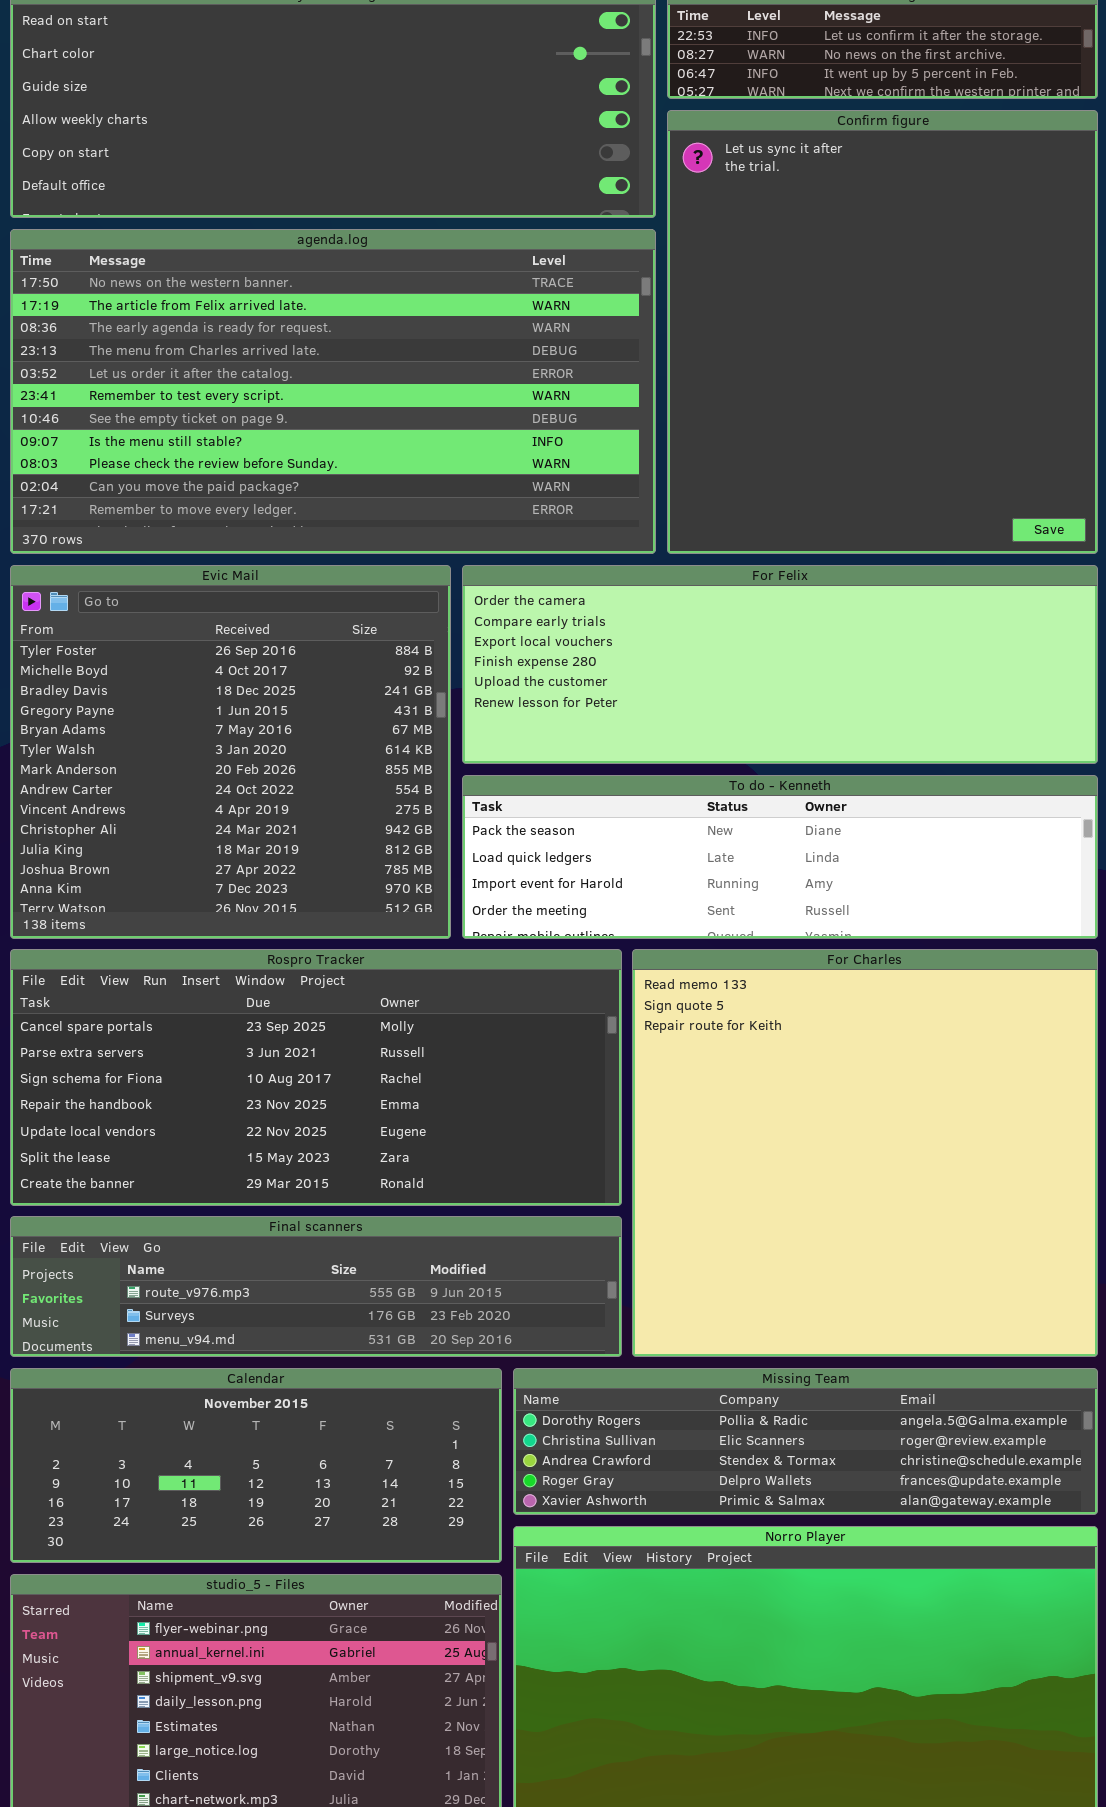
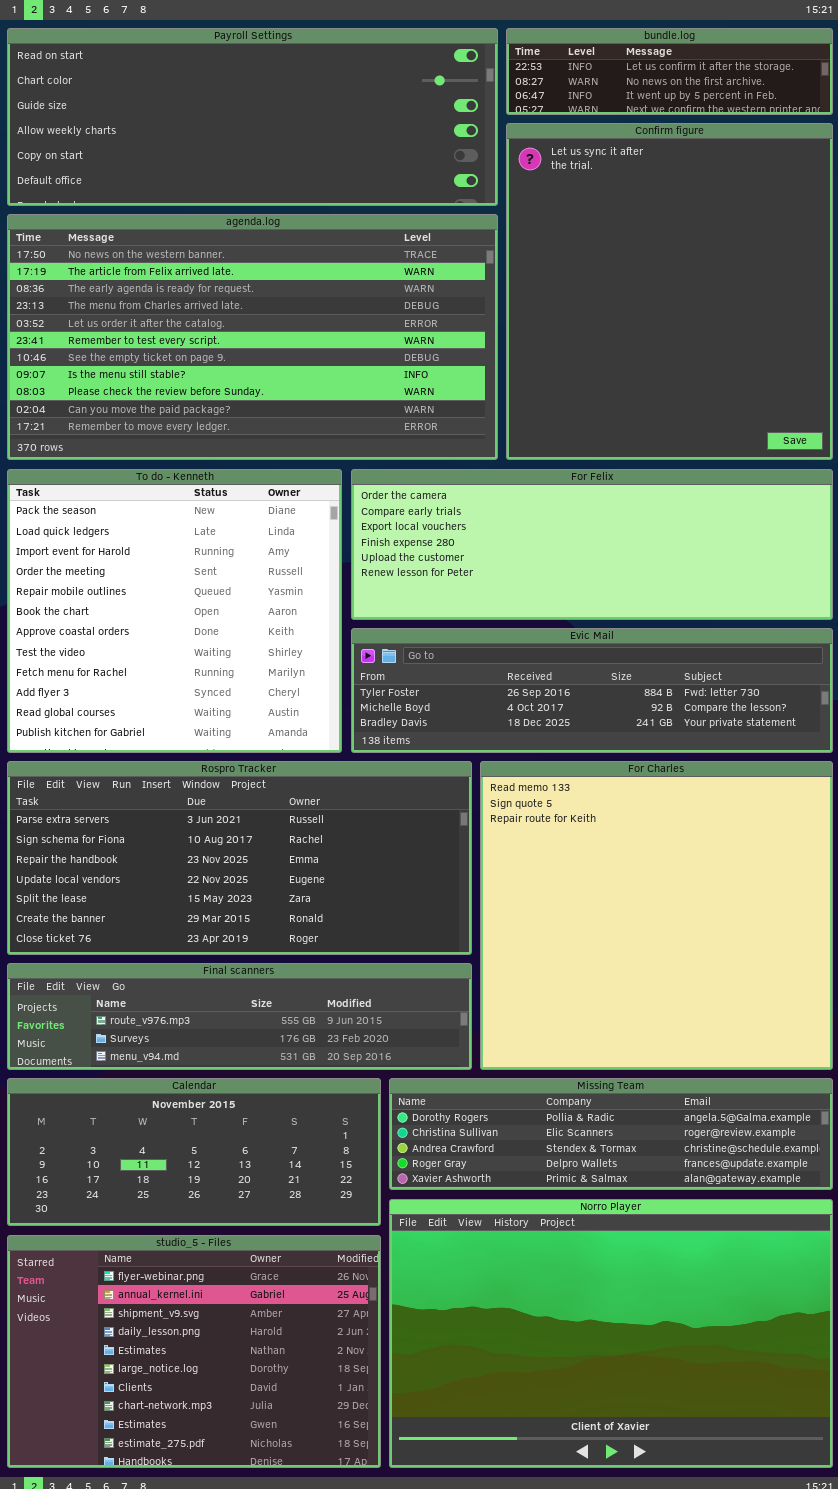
Evic Mail: [10,565,451,939] -> [351,628,833,753], moved, resized
To do - Kenneth: [462,775,1098,939] -> [7,469,342,753], moved, resized
Rospro Tracker: [10,949,622,1206] -> [7,761,472,955], scrolled down 1 row

